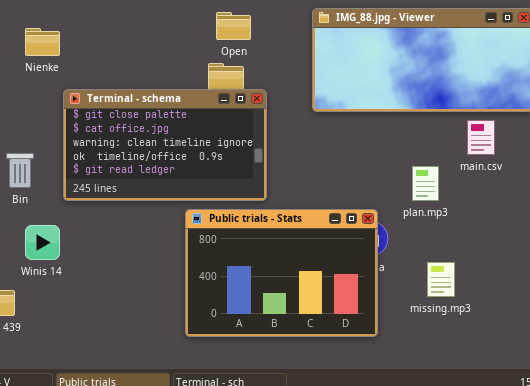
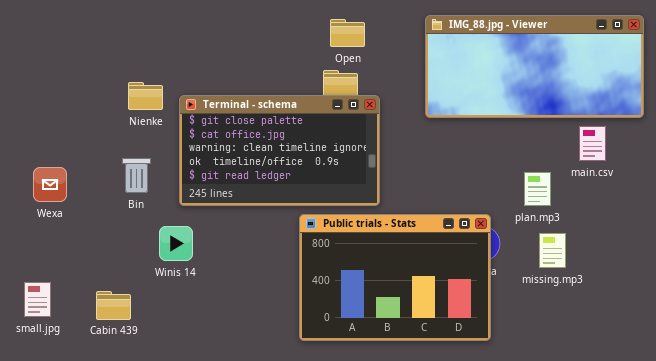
Nienke: [25,28,60,56] -> [128,82,163,110], moved
Winis 14: [25,225,60,260] -> [159,226,193,261], moved
missing.mp3: [427,262,455,297] -> [539,233,566,268], moved

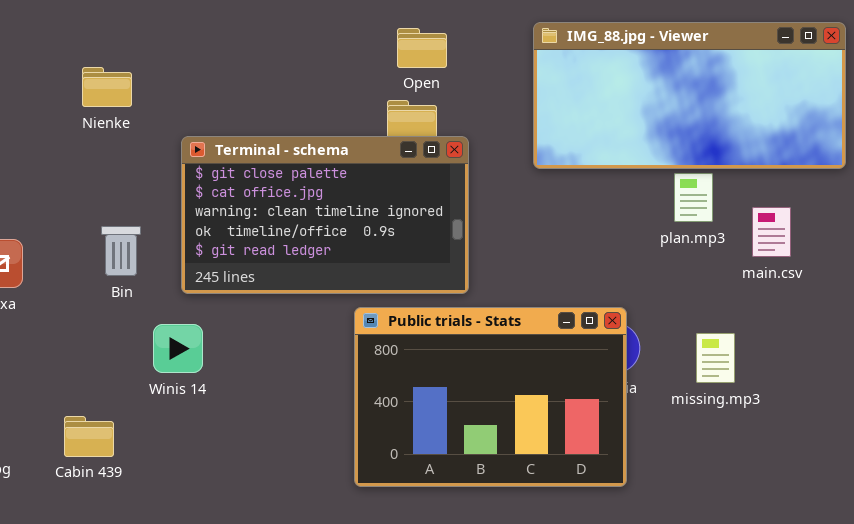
Nienke: [128,82,163,110] -> [82,67,132,107], moved
main.csv: [579,126,606,161] -> [752,207,791,257], moved
plan.mp3: [524,172,551,206] -> [674,173,713,222], moved

